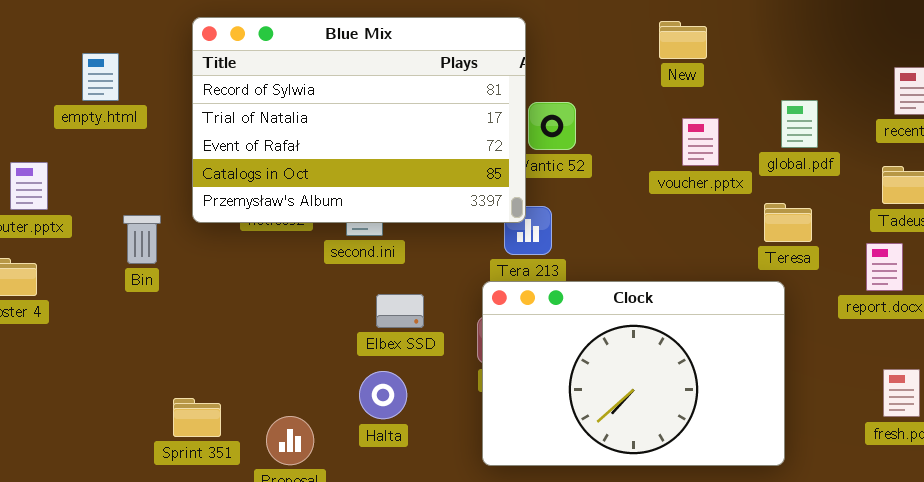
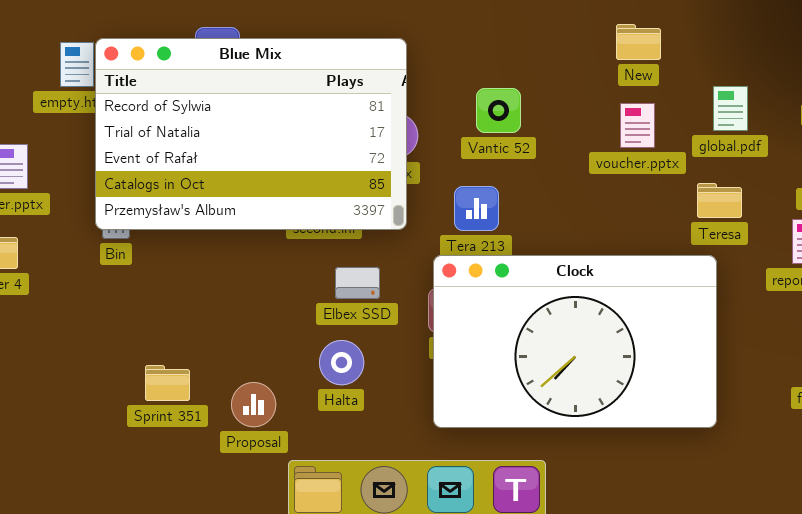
Blue Mix: [192,17,526,223] -> [95,38,407,230], moved
New: [659,21,707,59] -> [616,24,661,60], moved

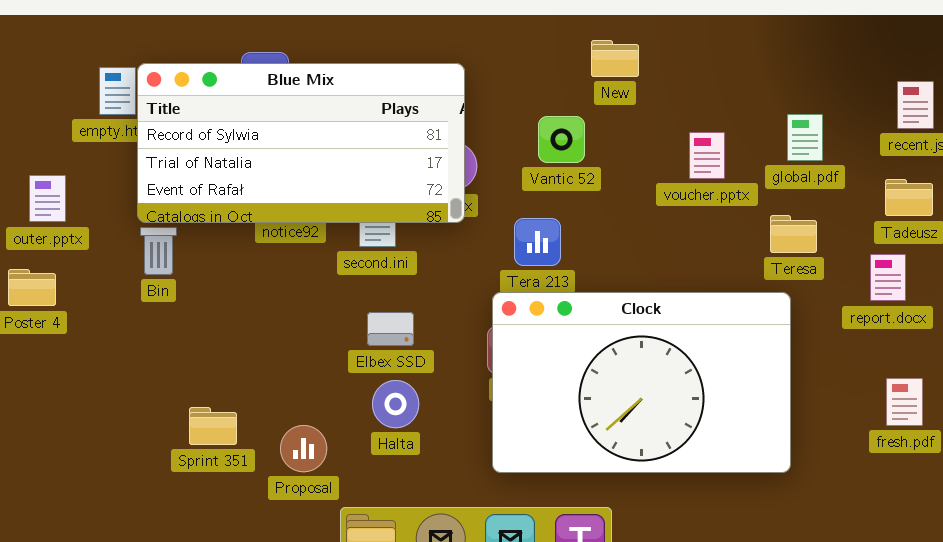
New: [616,24,661,60] -> [591,40,639,77], moved
Blue Mix: [95,38,407,230] -> [137,63,465,223], resized
Elbex SSD: [335,267,380,299] -> [367,312,414,346], moved

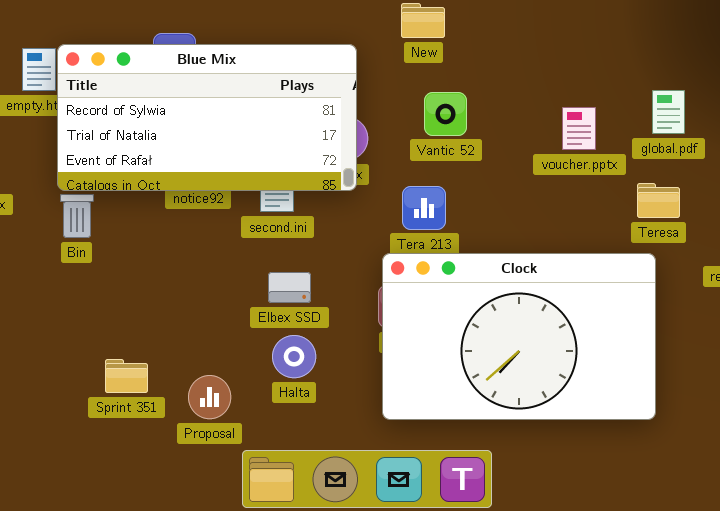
New: [591,40,639,77] -> [401,3,445,38], moved

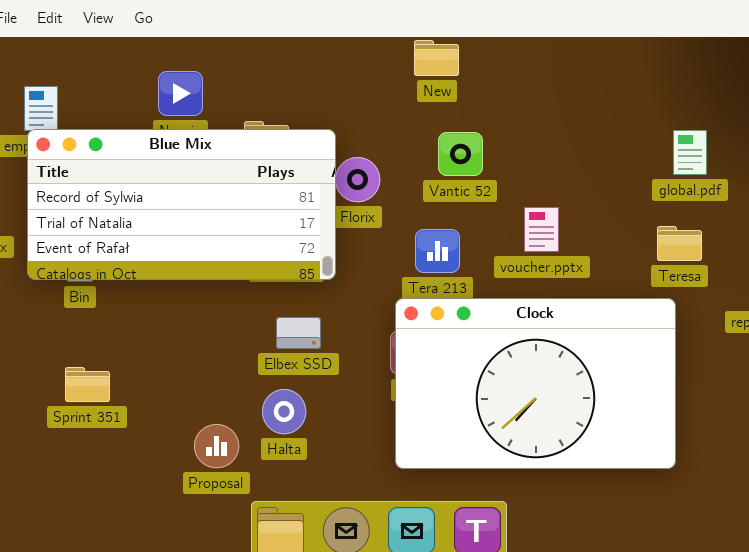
Blue Mix: [57,44,357,191] -> [27,129,336,280], moved
voucher.pptx: [562,107,596,150] -> [524,207,559,252], moved
Halta: [272,335,316,378] -> [262,389,306,434], moved
Sprint 351: [105,359,148,393] -> [65,367,110,402], moved

